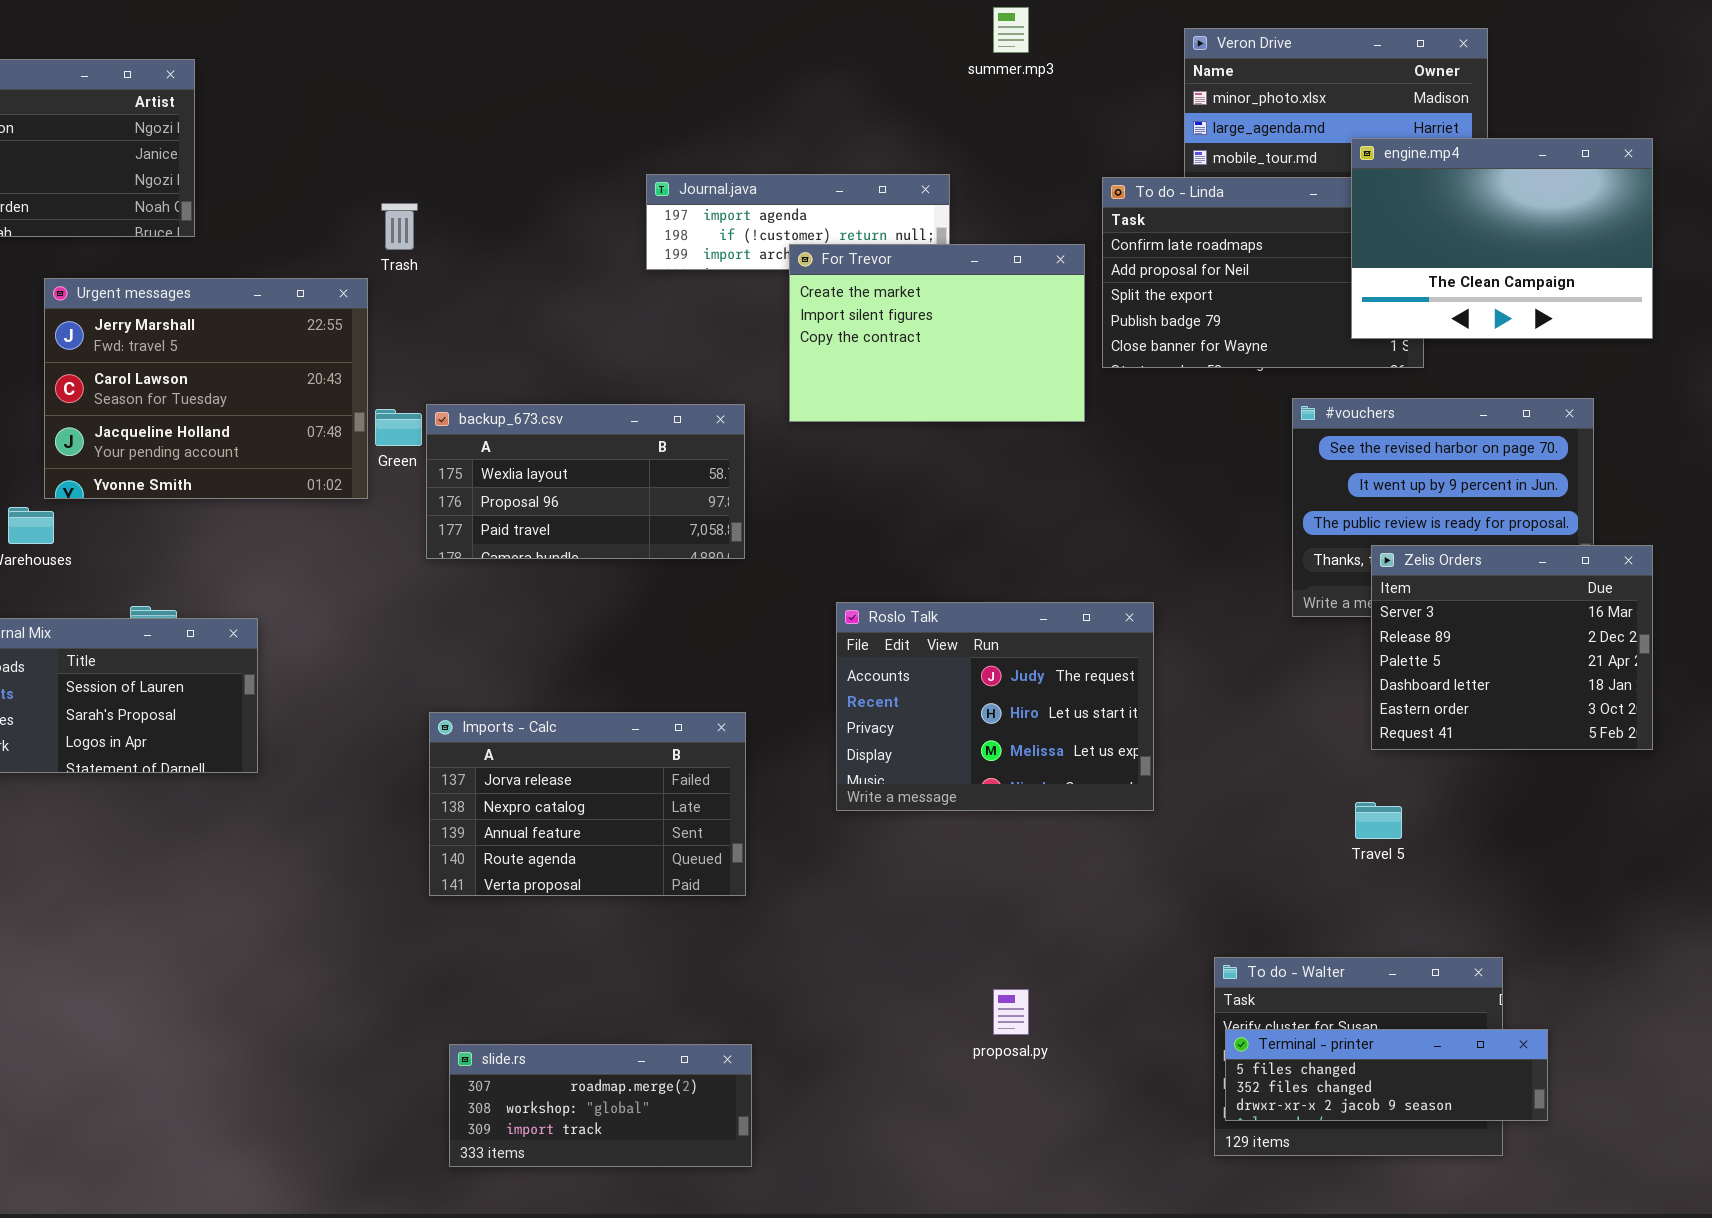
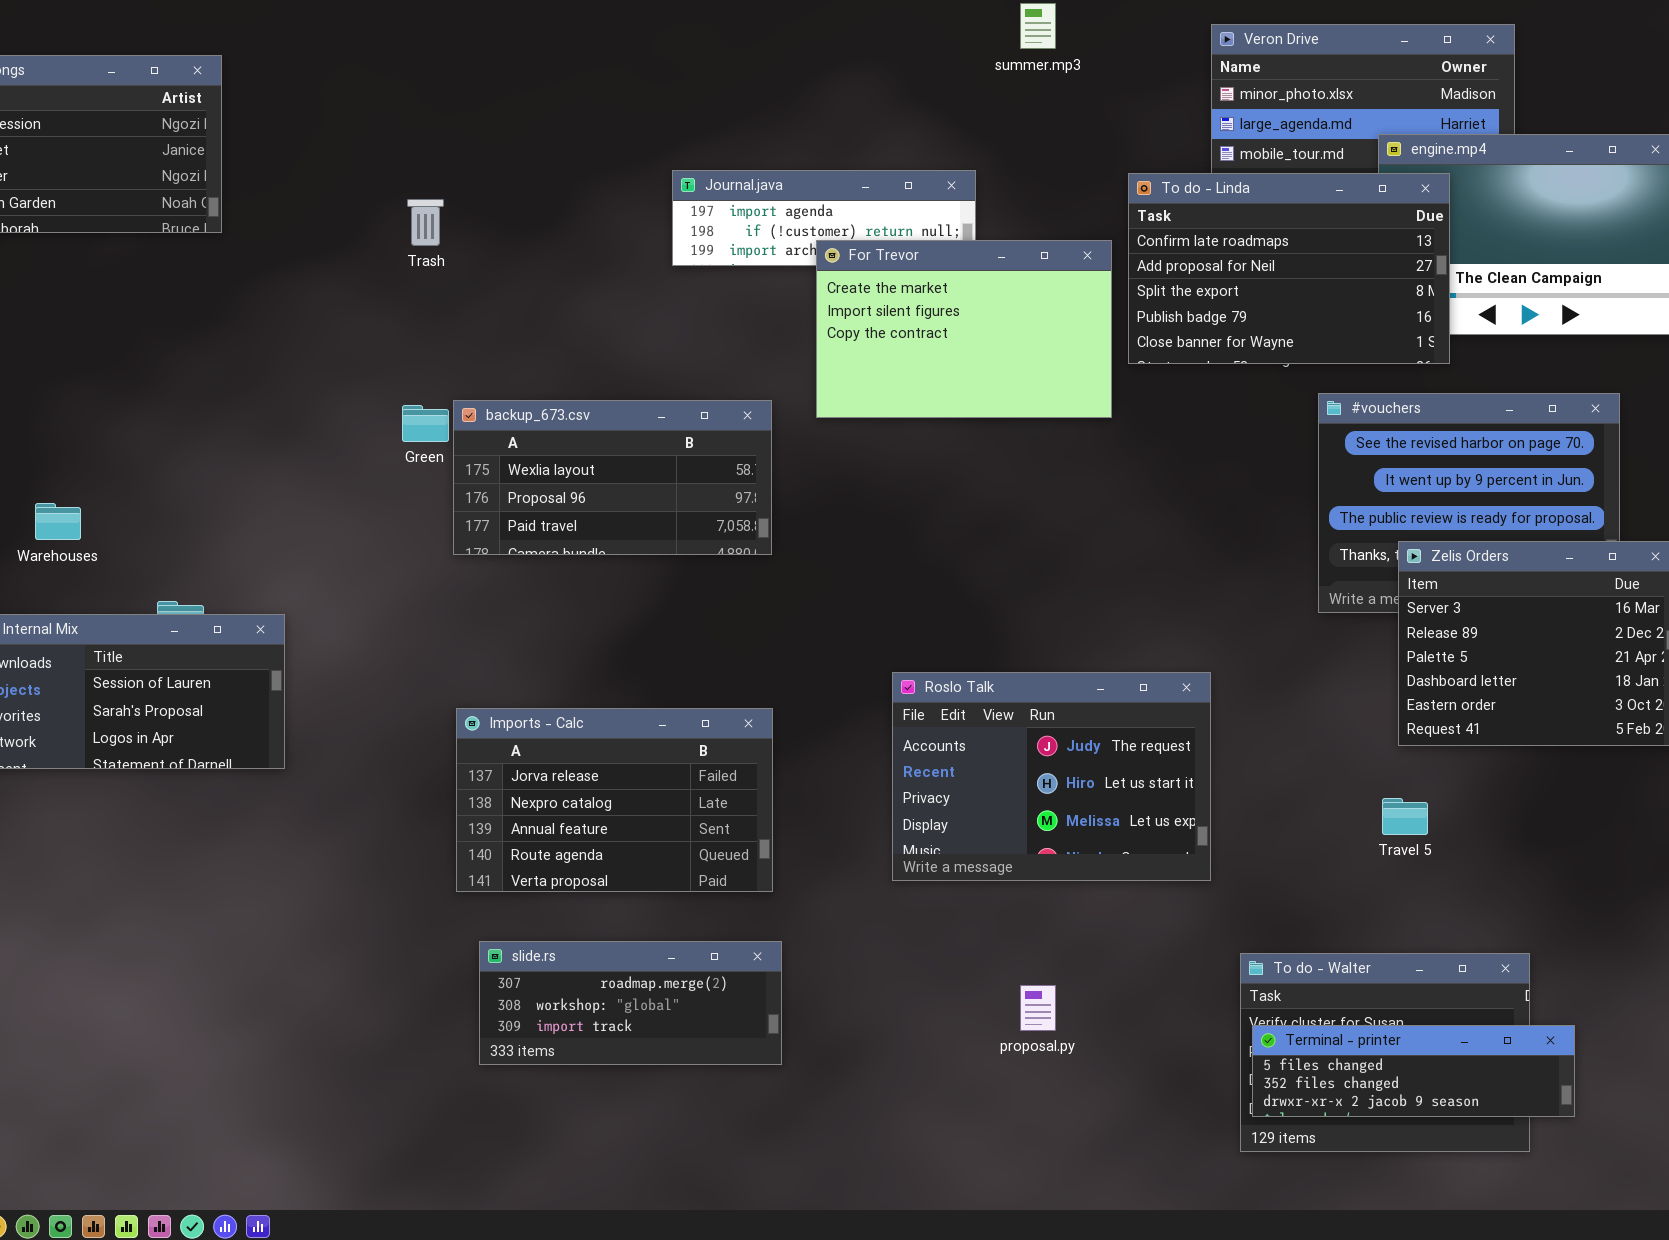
To do - Linda: [1102,177,1424,368] -> [1128,173,1450,364], raised
Urgent messages: [44,278,368,499] -> none, closed
Roslo Talk: [836,602,1154,811] -> [892,672,1211,881], moved
slide.rs: [449,1044,752,1167] -> [479,941,782,1065], moved

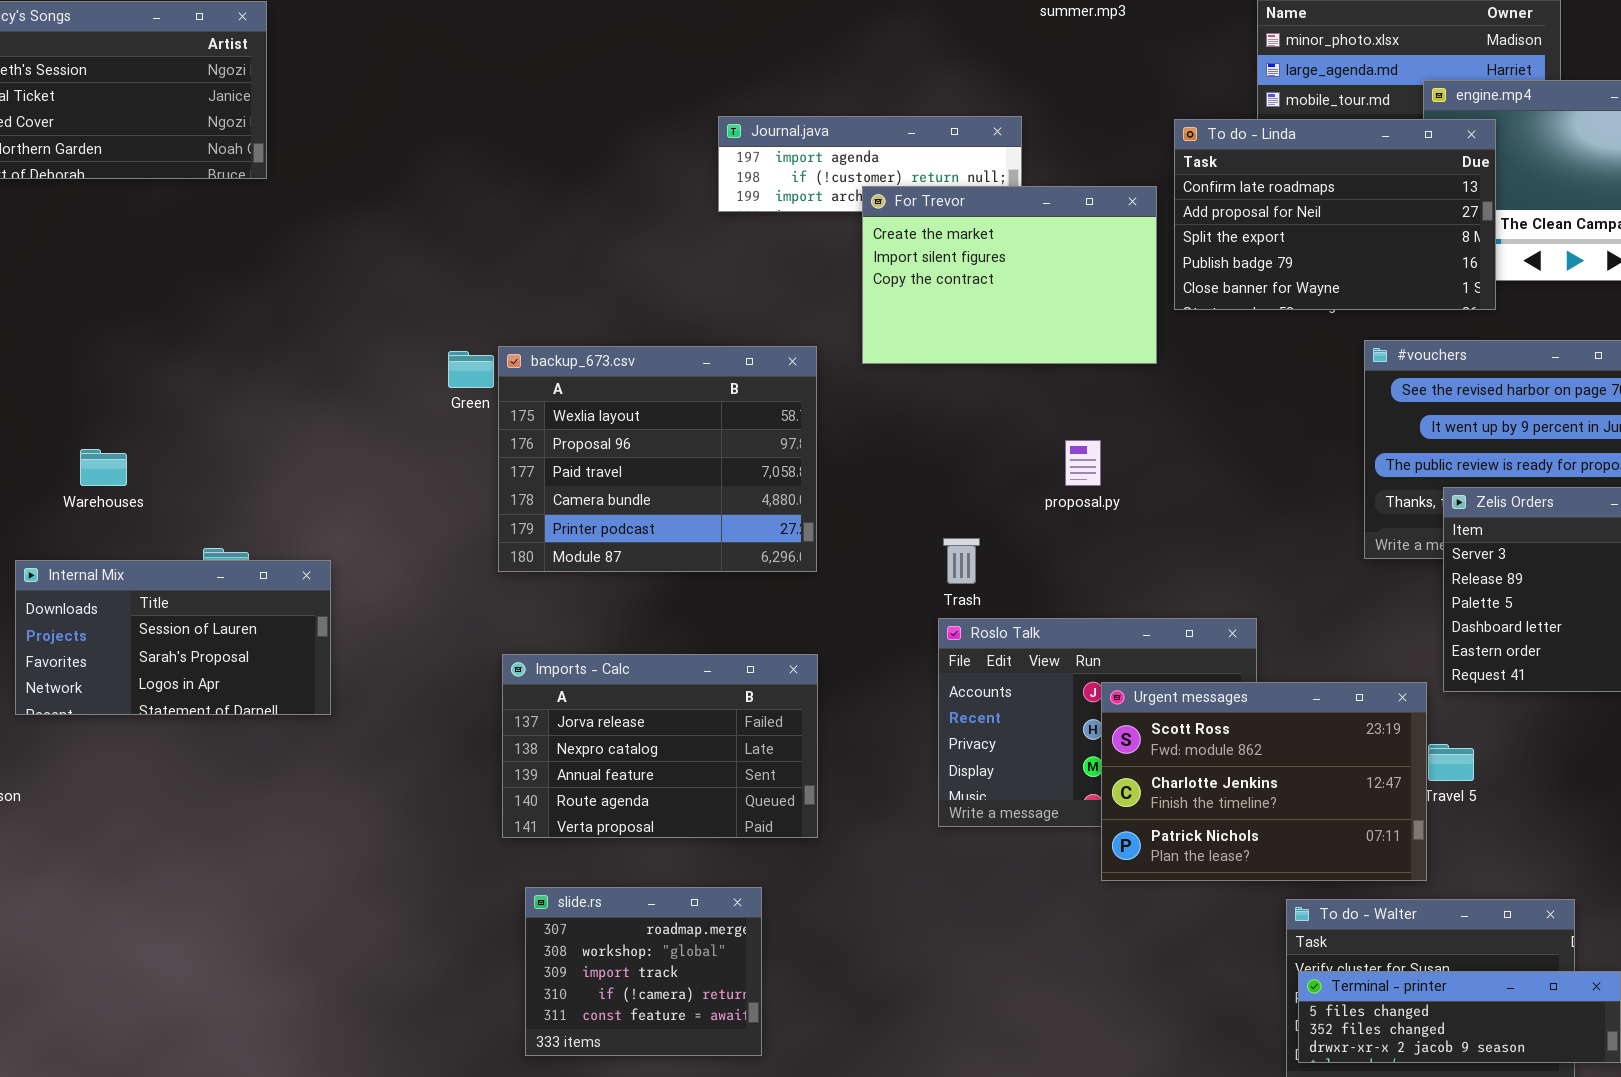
Trash: [407,199,444,246] -> [943,538,980,584], moved
backup_673.csv: [453,400,772,555] -> [498,346,817,572], resized
Urgent messages: none -> [1101,682,1427,881], opened
slide.rs: [479,941,782,1065] -> [525,887,762,1056], resized
proposal.py: [1020,985,1056,1031] -> [1065,440,1101,486], moved

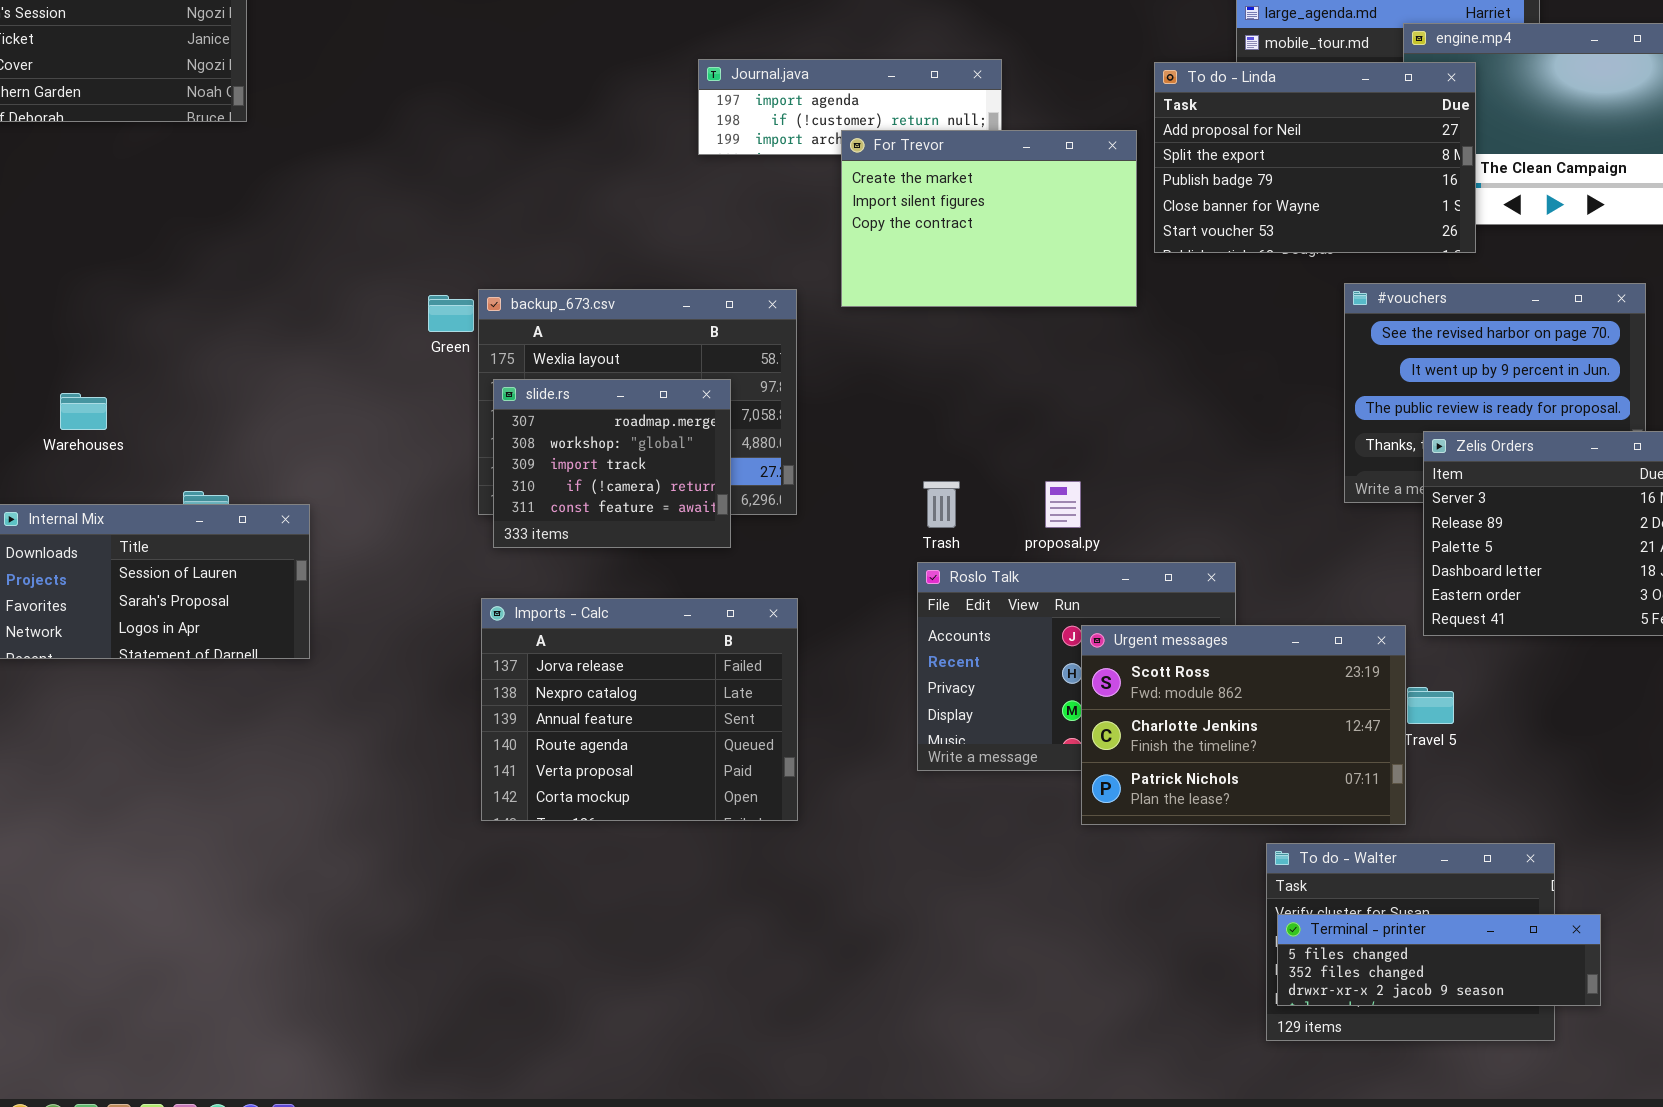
To do - Linda: [1174,119,1496,310] -> [1154,62,1476,253], scrolled down 1 row
proposal.py: [1065,440,1101,486] -> [1045,481,1081,528], moved
Imports - Calc: [502,654,818,838] -> [481,598,798,821], resized
slide.rs: [525,887,762,1056] -> [493,379,731,548], moved

